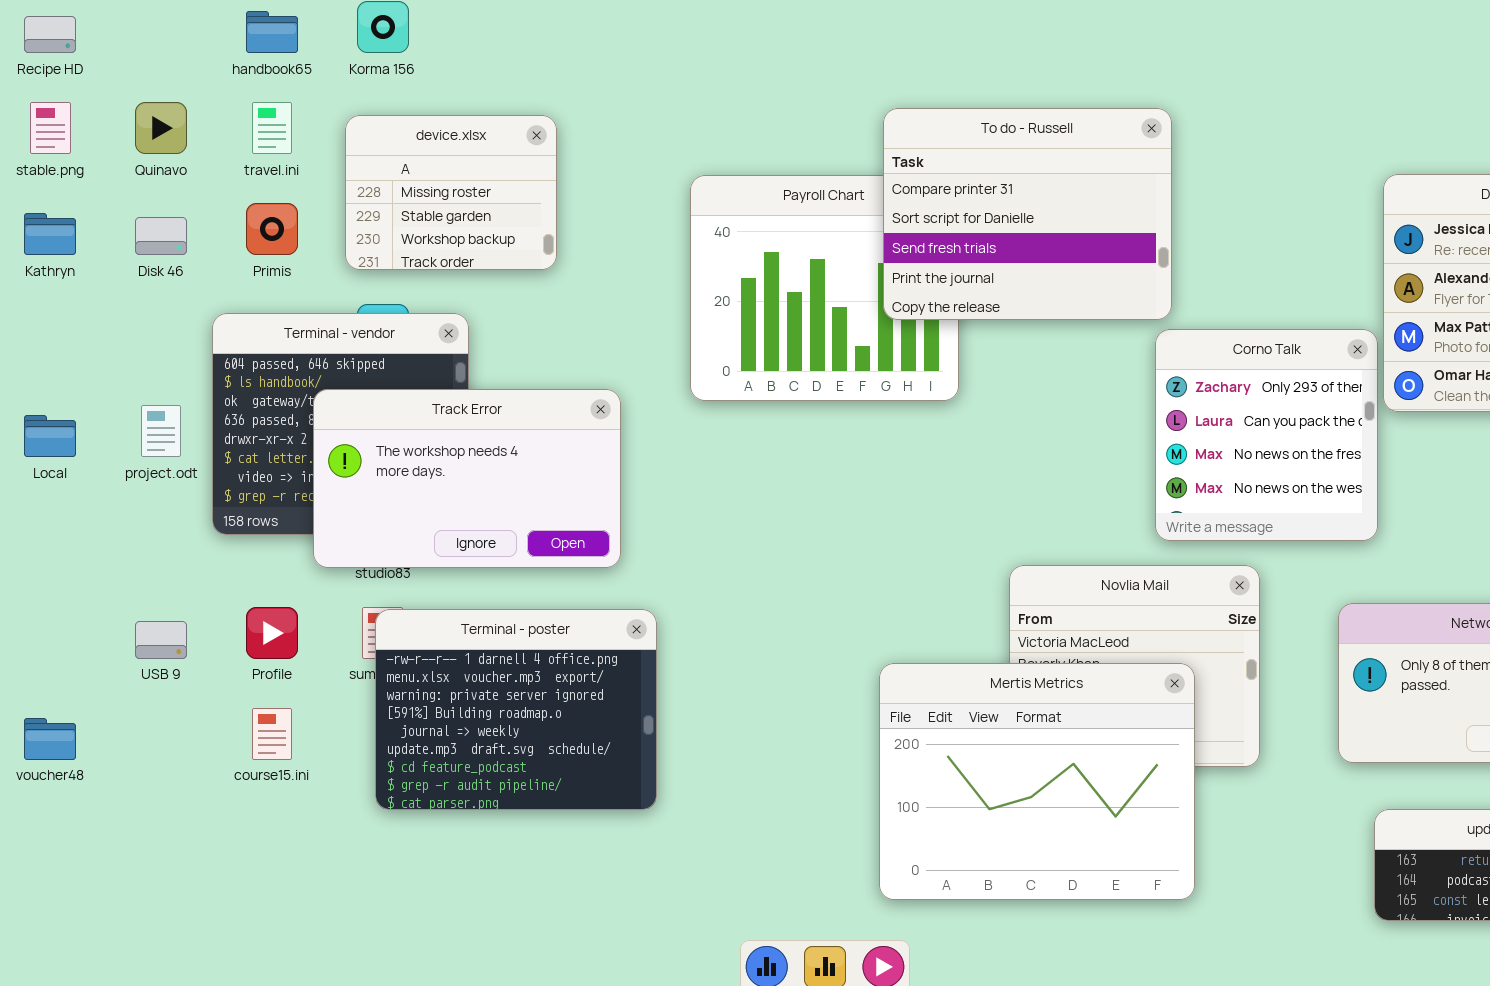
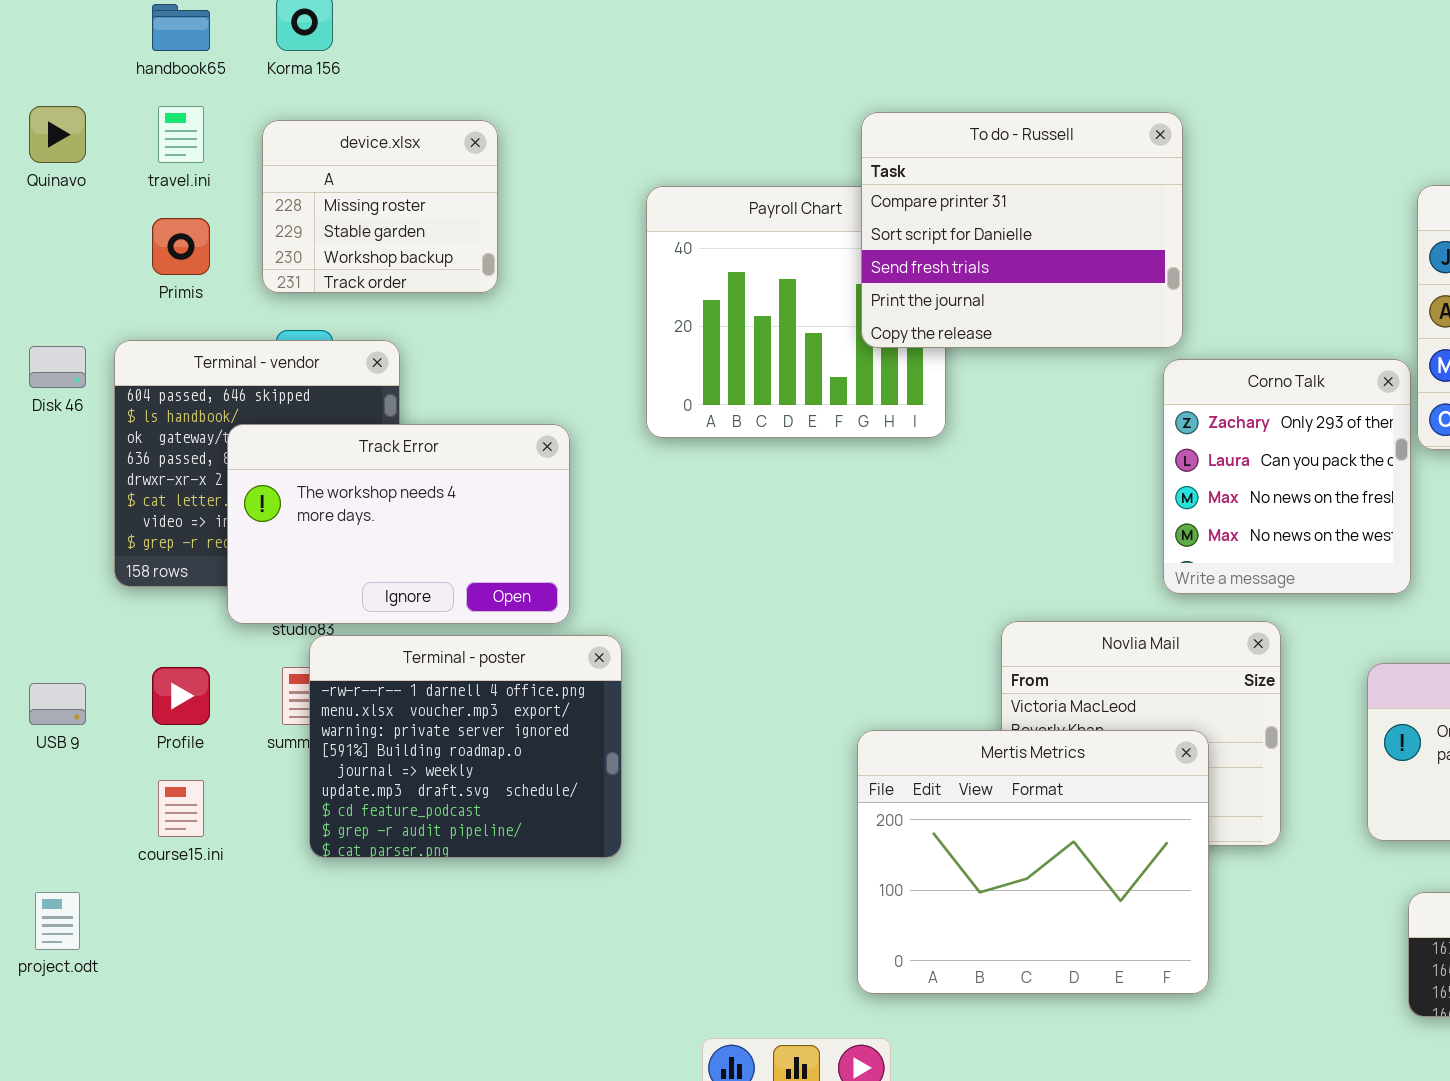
Disk 46: [135,217,187,255] -> [29,346,86,388], moved
project.odt: [141,405,181,457] -> [35,892,80,950], moved
Terminal - poster: [375,609,657,810] -> [309,635,622,858], moved

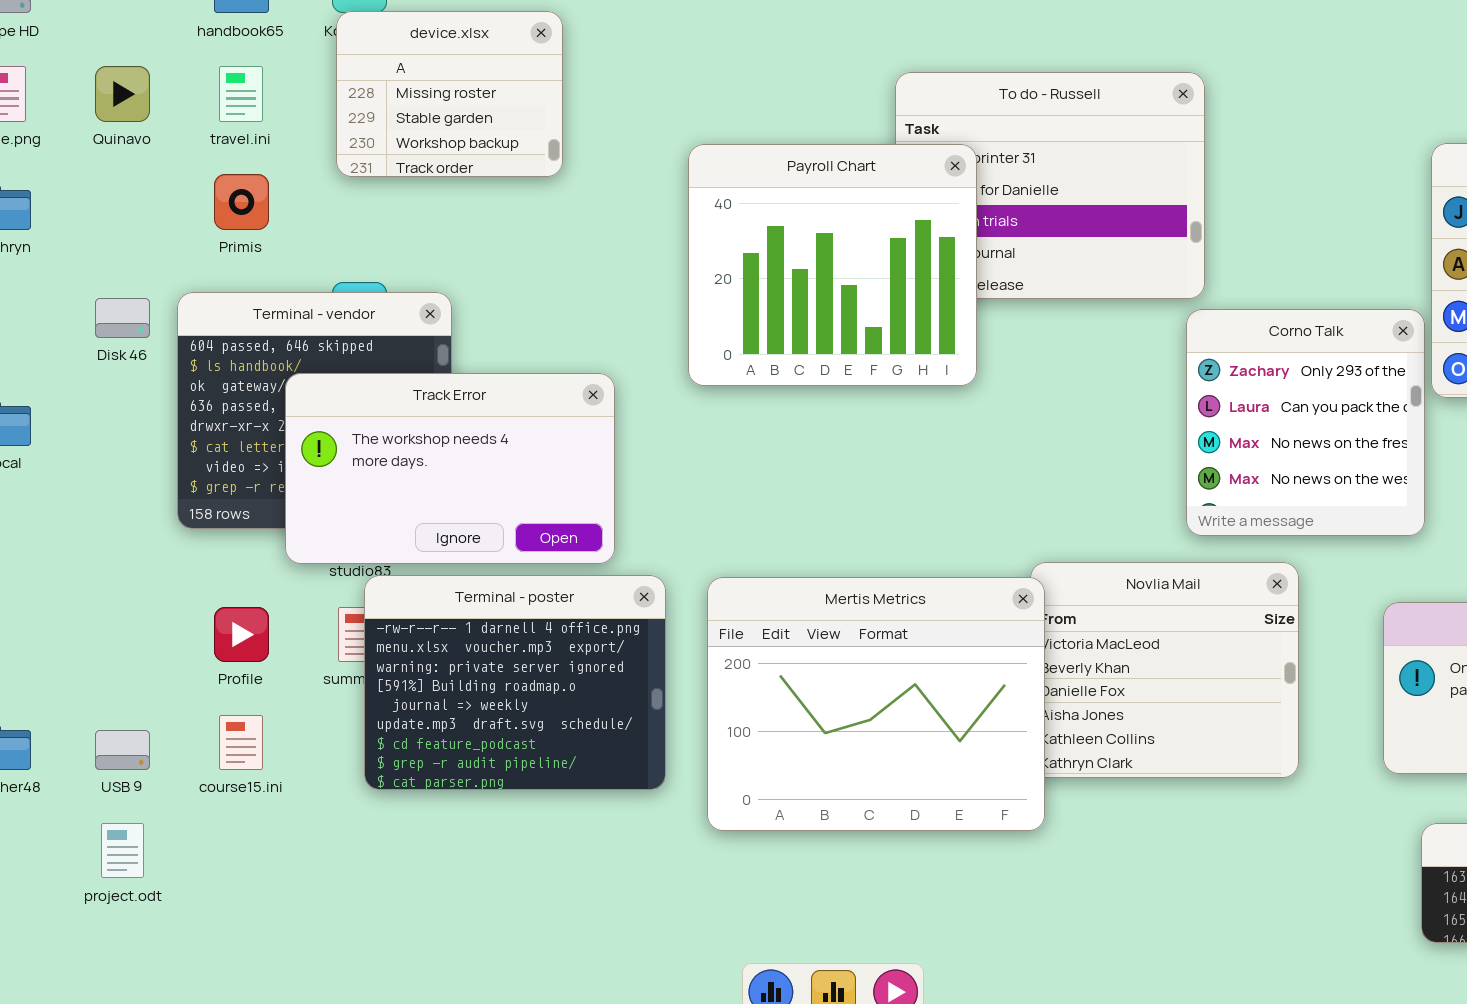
device.xlsx: [262,120,498,293] -> [336,11,563,177], moved
Payroll Chart: [646,186,946,438] -> [688,144,977,386], raised
USB 9: [29,683,86,725] -> [95,730,150,770], moved
Mertis Metrics: [857,730,1209,994] -> [707,577,1045,831], moved

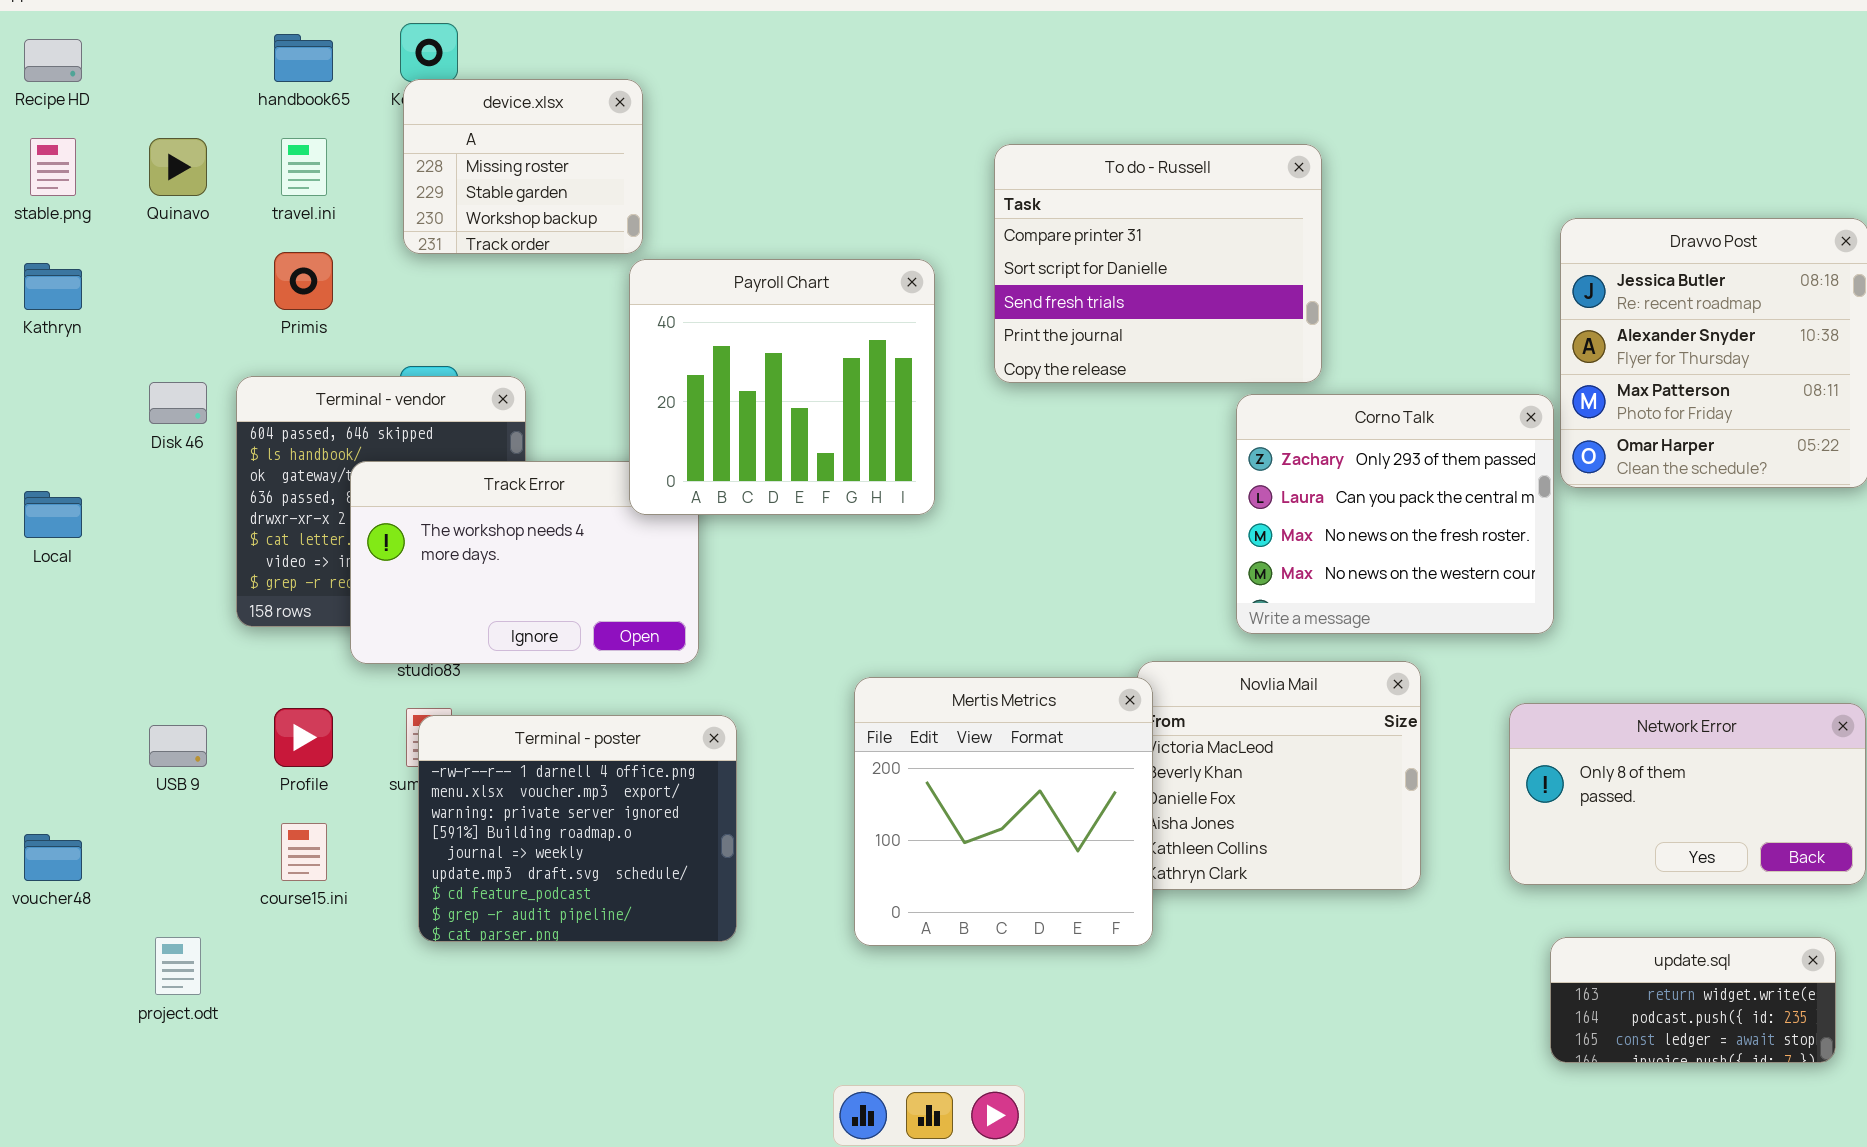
Payroll Chart: [688,144,977,386] -> [629,259,935,515], moved
Corno Talk: [1186,309,1425,536] -> [1236,394,1554,634], resized
Terminal - poster: [364,575,666,790] -> [418,715,737,942], moved
Mertis Metrics: [707,577,1045,831] -> [854,677,1153,946], resized
USB 9: [95,730,150,770] -> [149,725,207,767], moved

